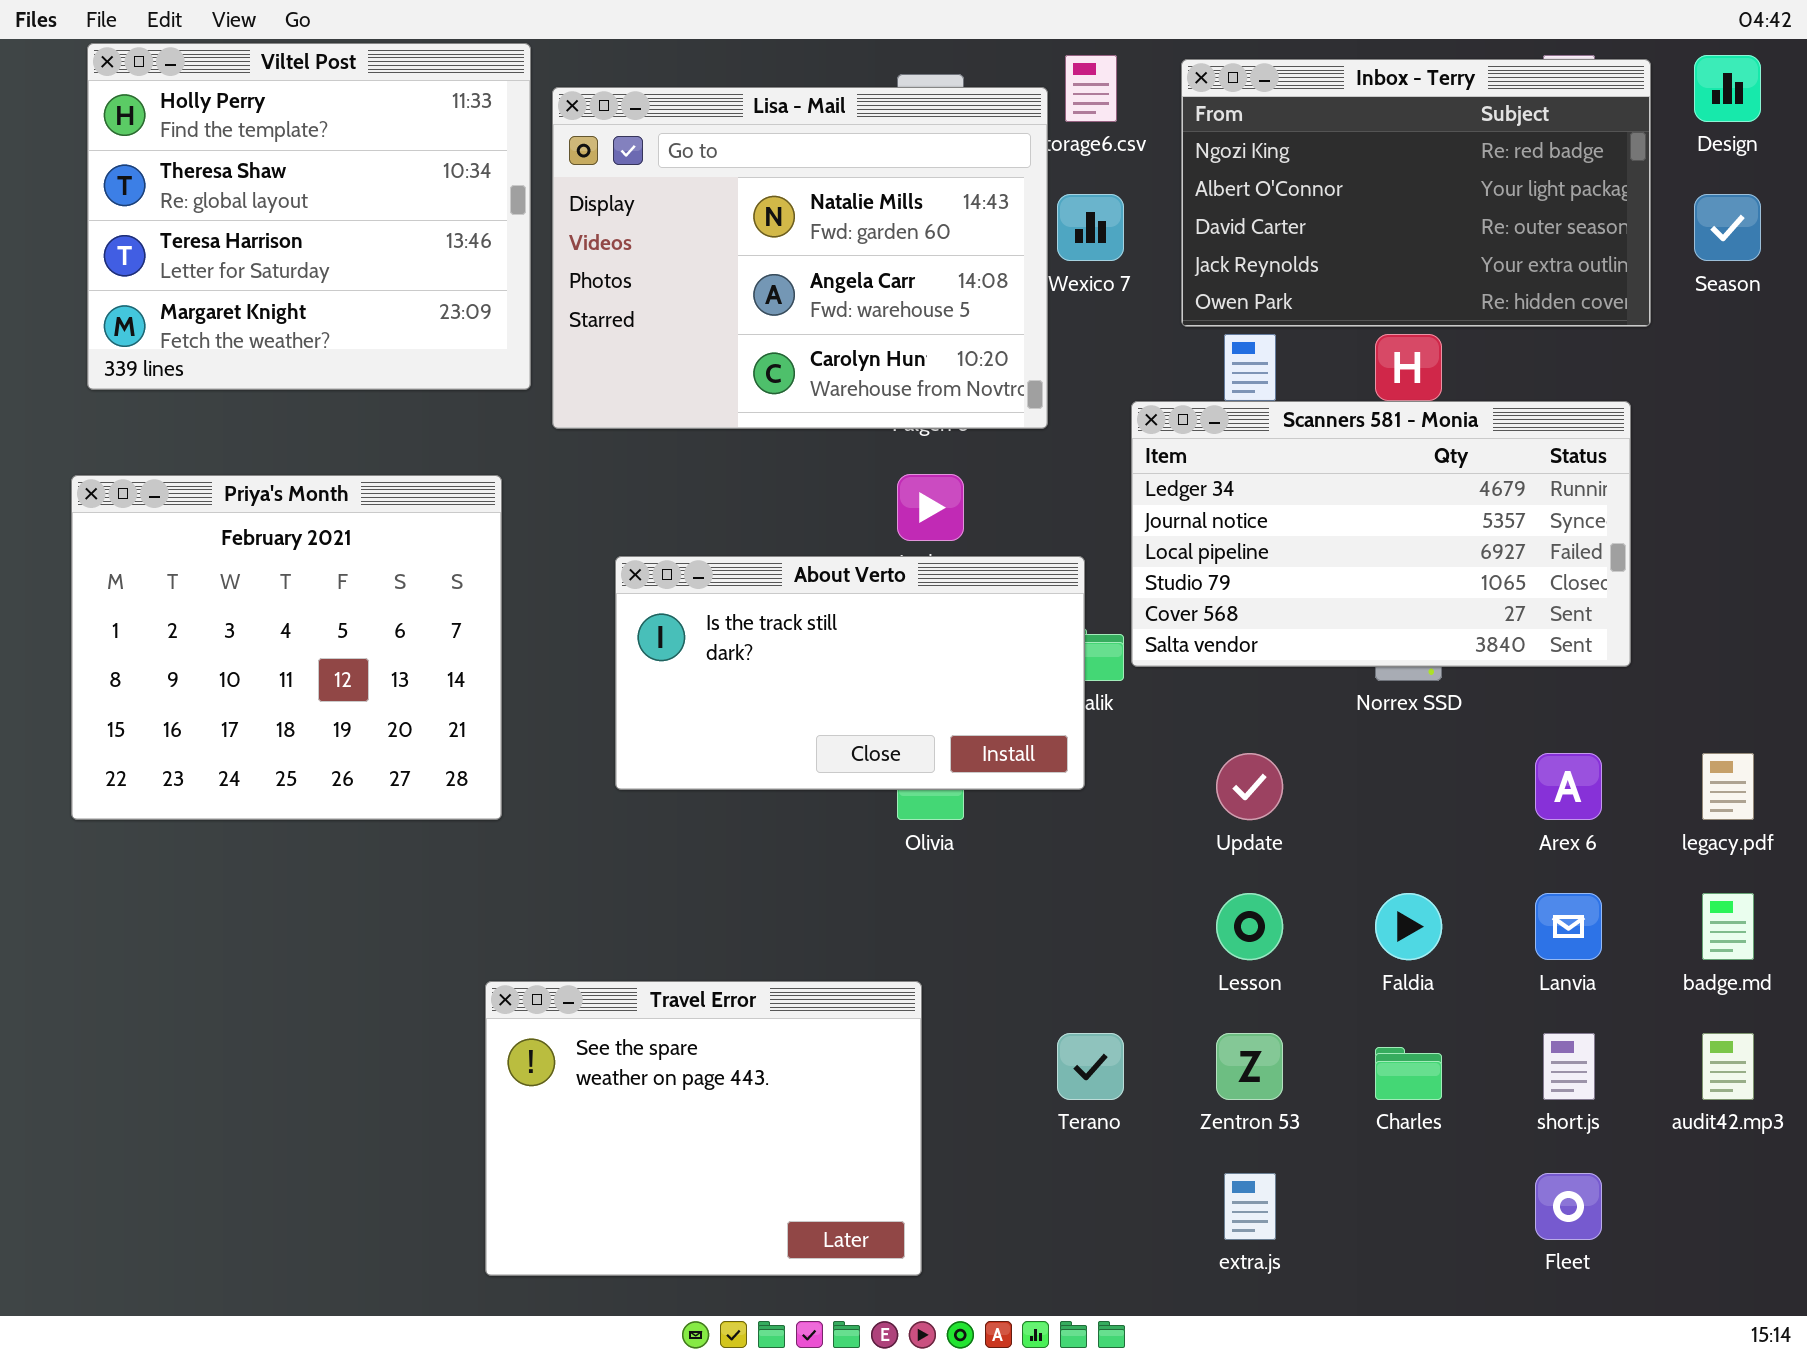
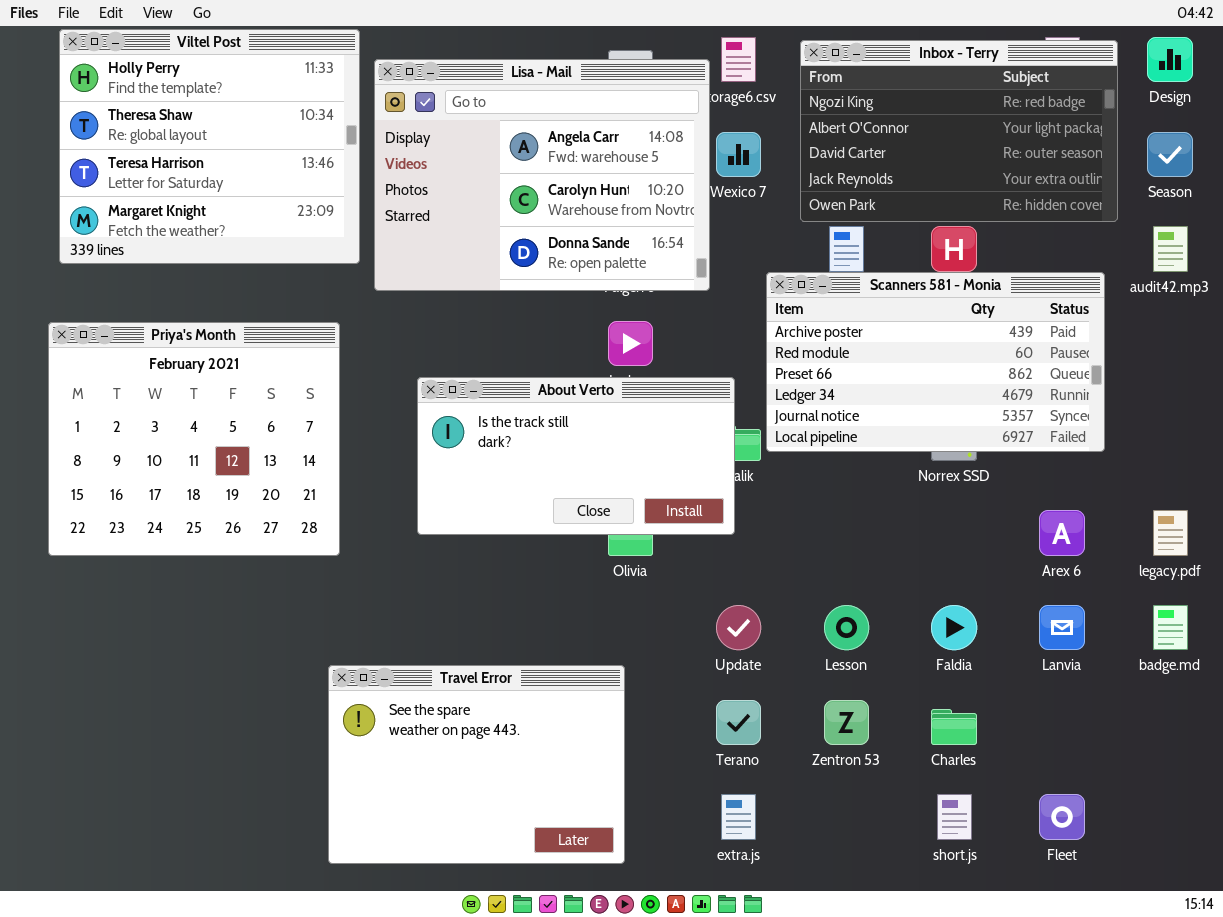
Lisa - Mail: [552,87,1048,429] -> [374,59,710,291], scrolled down 1 row
Scanners 581 - Monia: [1131,401,1631,667] -> [766,272,1105,452], scrolled up 3 rows
Update: [1216,753,1283,820] -> [716,605,761,650], moved
short.js: [1543,1033,1595,1100] -> [937,794,972,840], moved
audit42.mp3: [1702,1033,1754,1100] -> [1153,226,1188,272], moved
extra.js: [1224,1173,1276,1240] -> [721,794,756,840], moved

